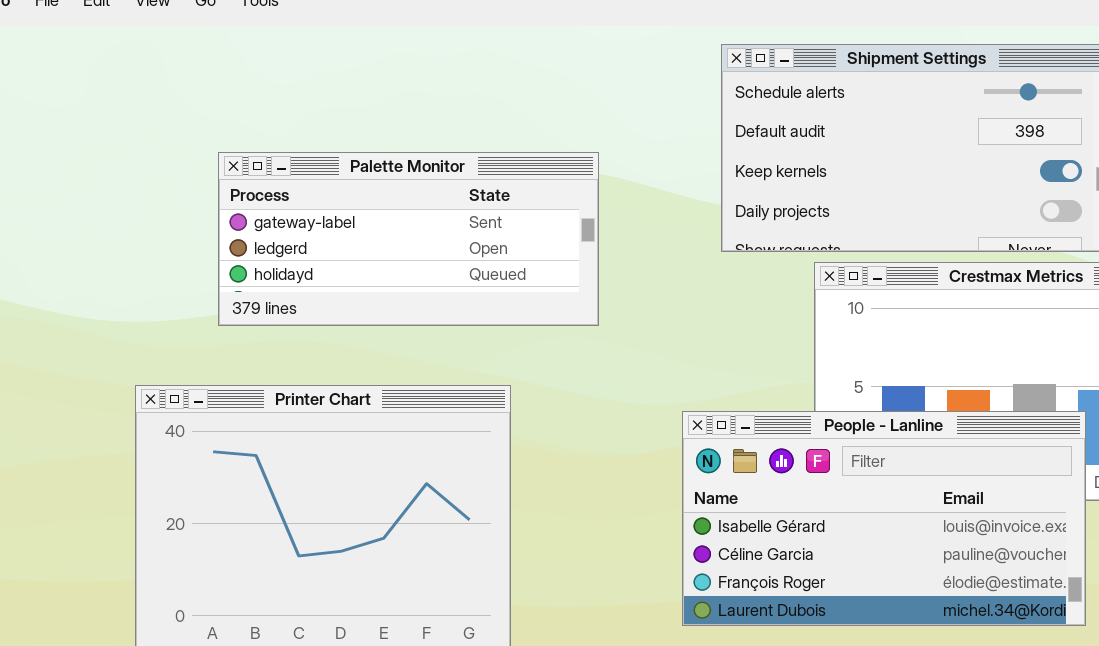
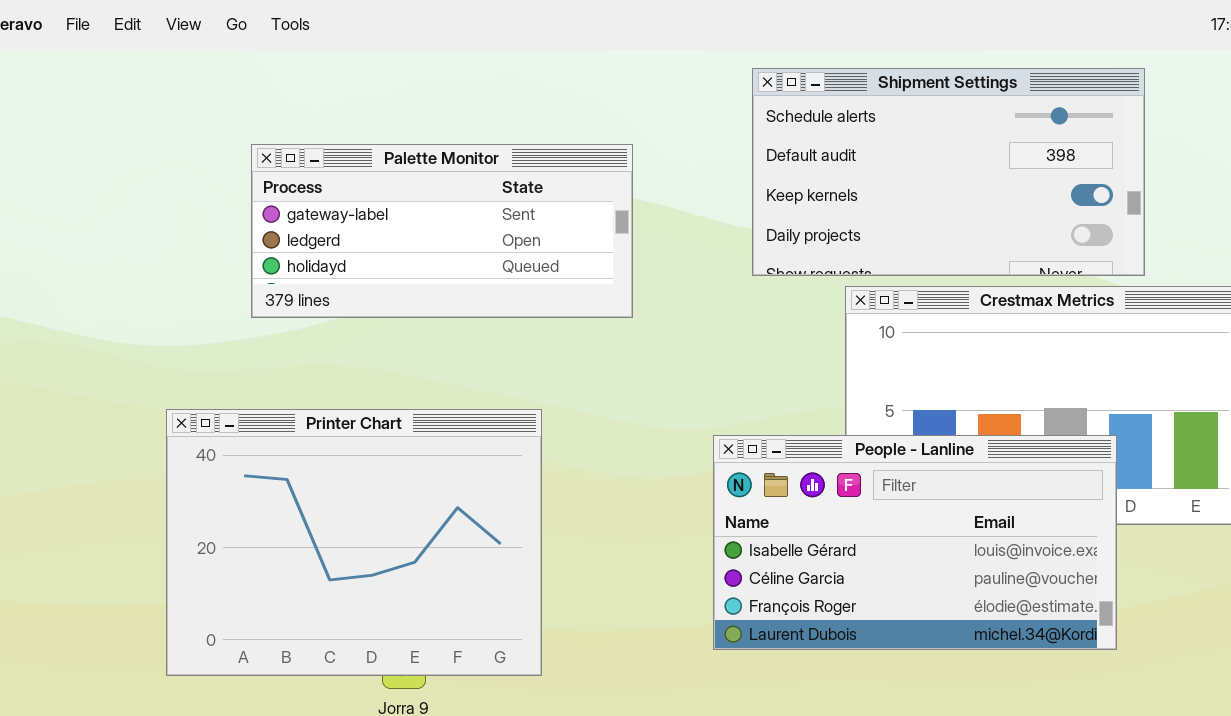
Palette Monitor: [218,152,599,326] -> [251,144,633,318], moved

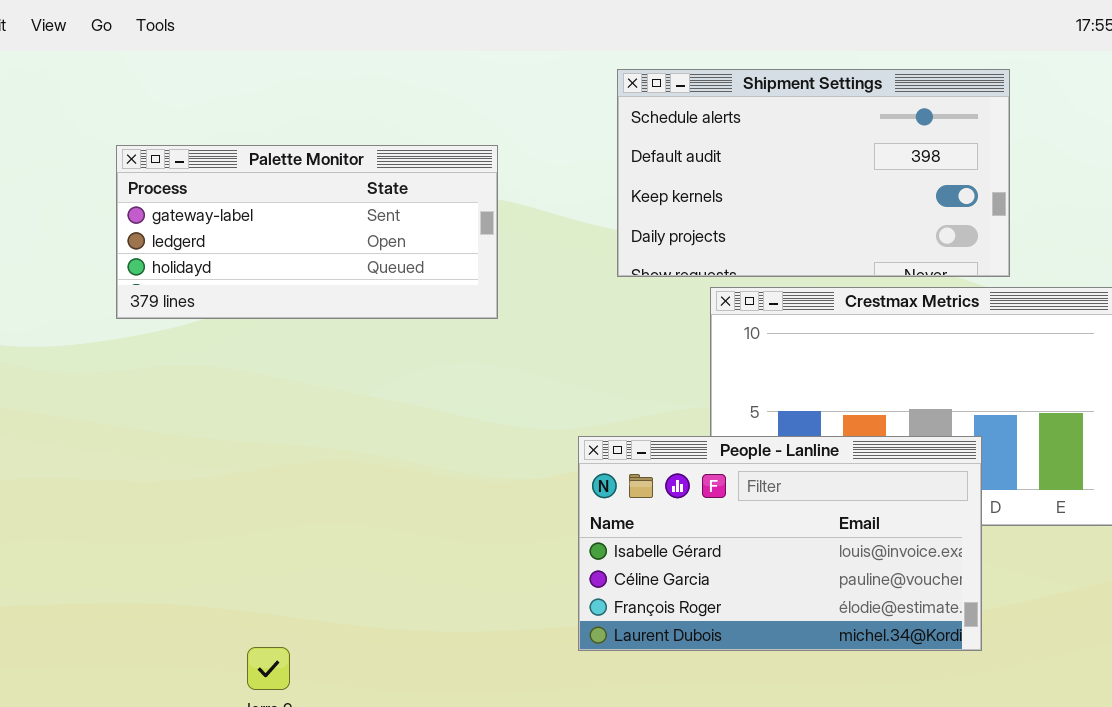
Printer Chart: [166,409,542,676] -> none, closed

